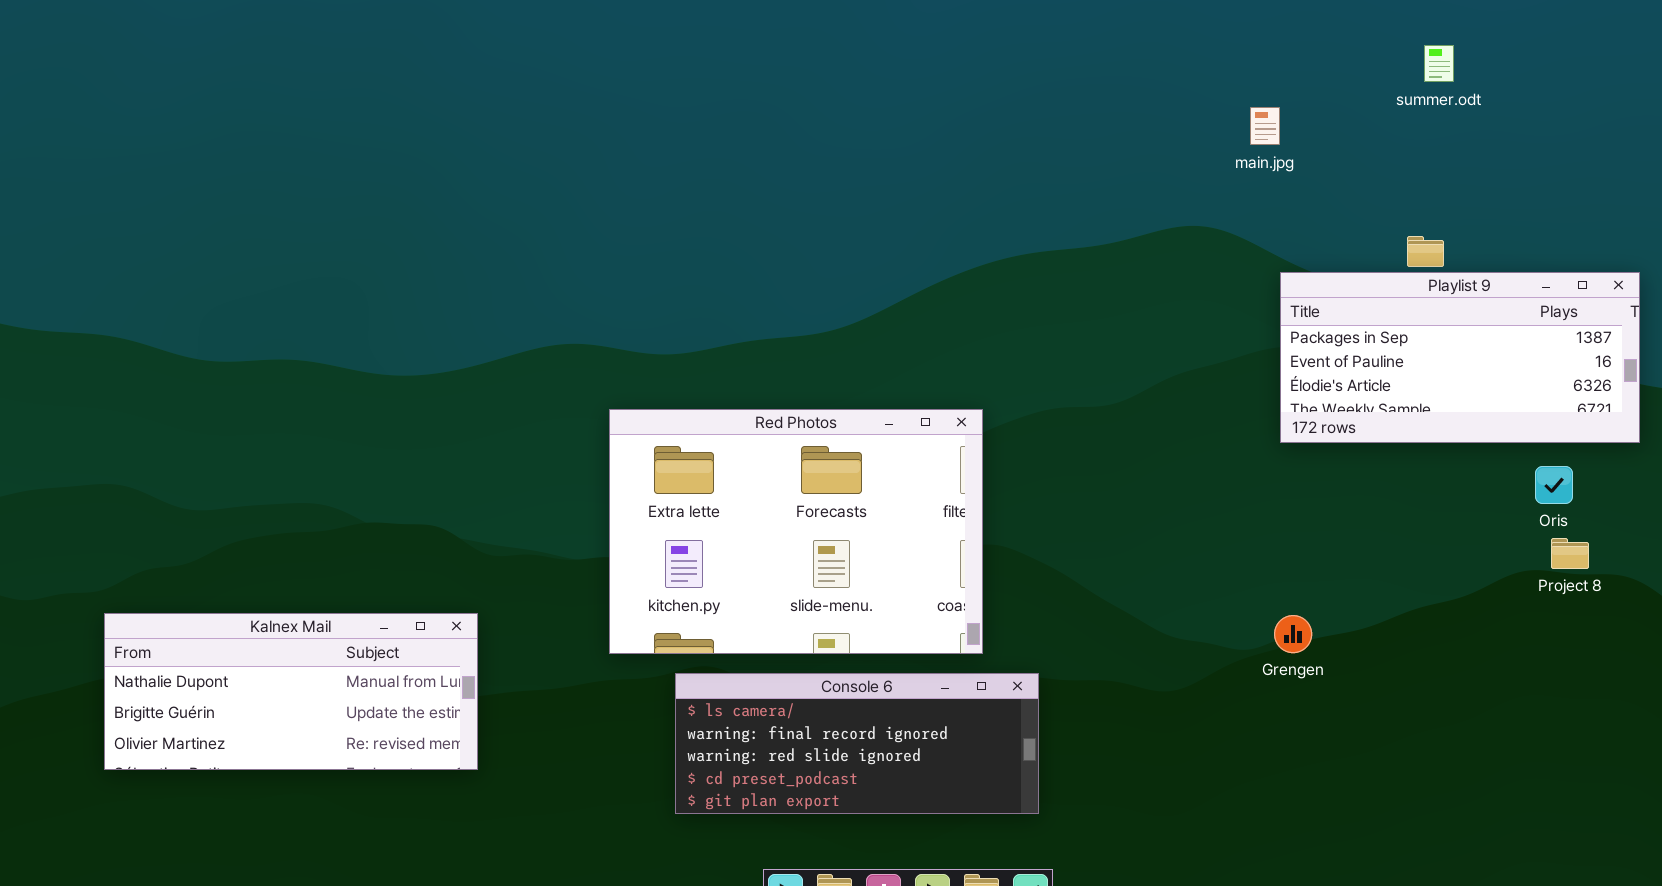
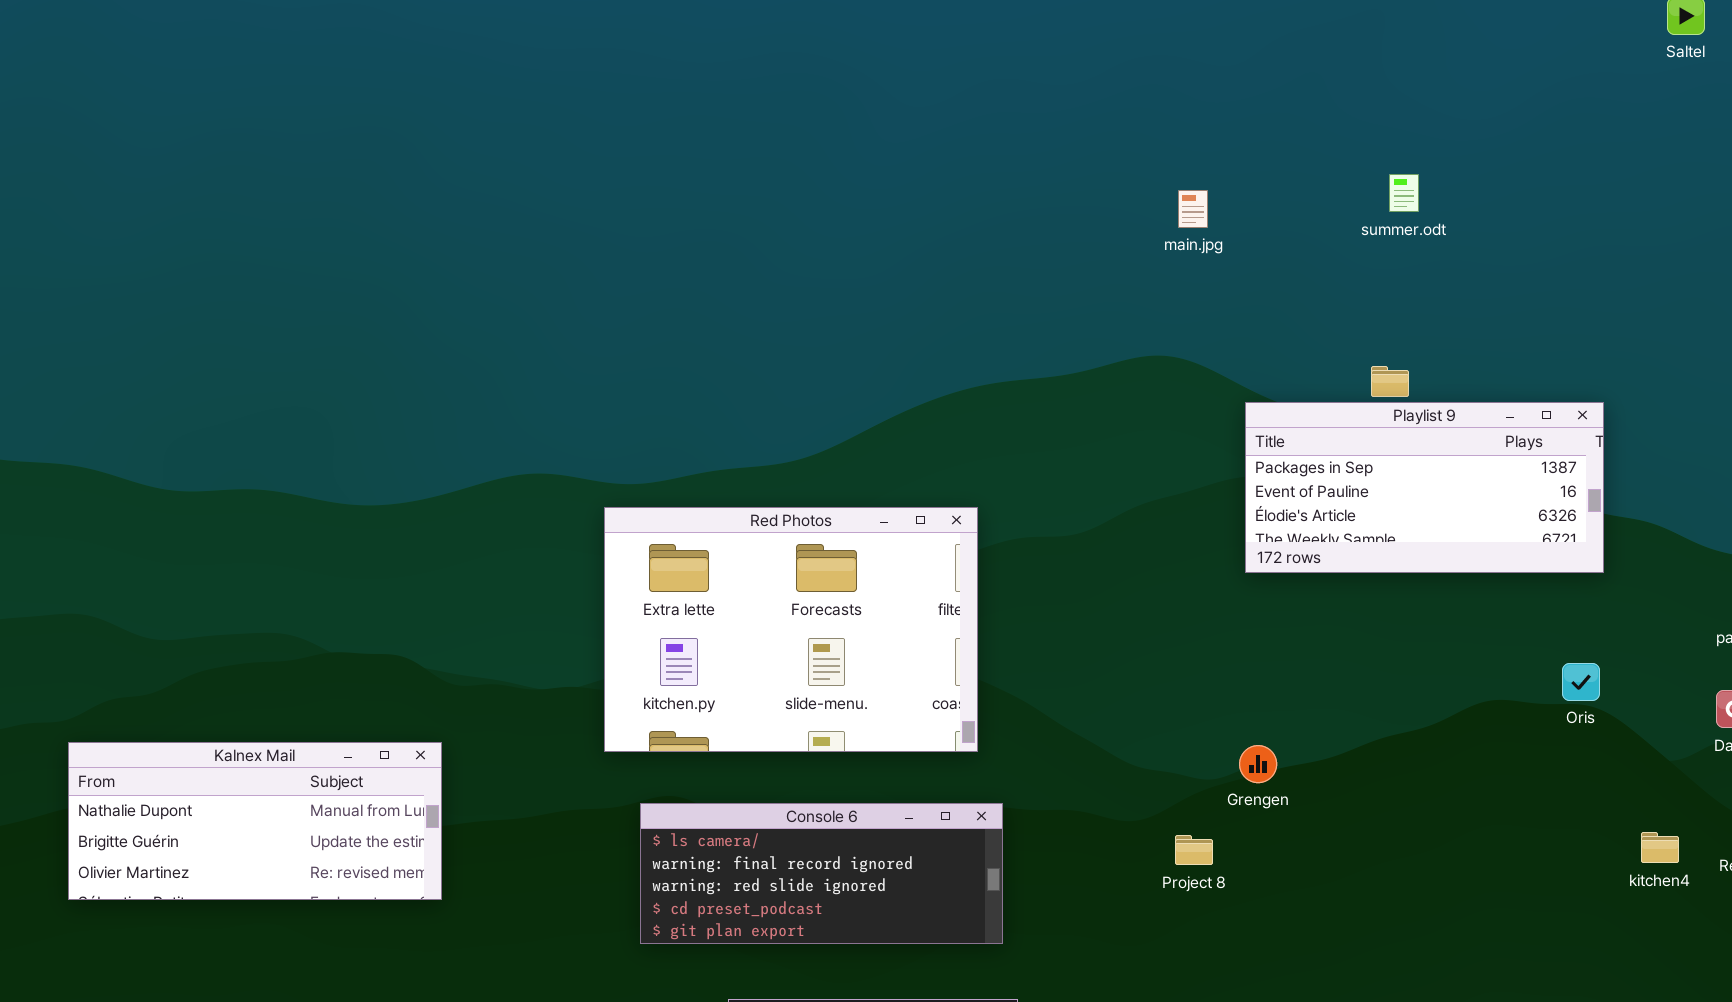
main.jpg: [1250,107,1280,145] -> [1178,190,1208,228], moved
Red Photos: [609,409,983,654] -> [604,507,978,752], moved
Oris: [1535,466,1573,504] -> [1562,663,1600,701], moved
Project 8: [1551,538,1589,569] -> [1175,835,1213,865], moved

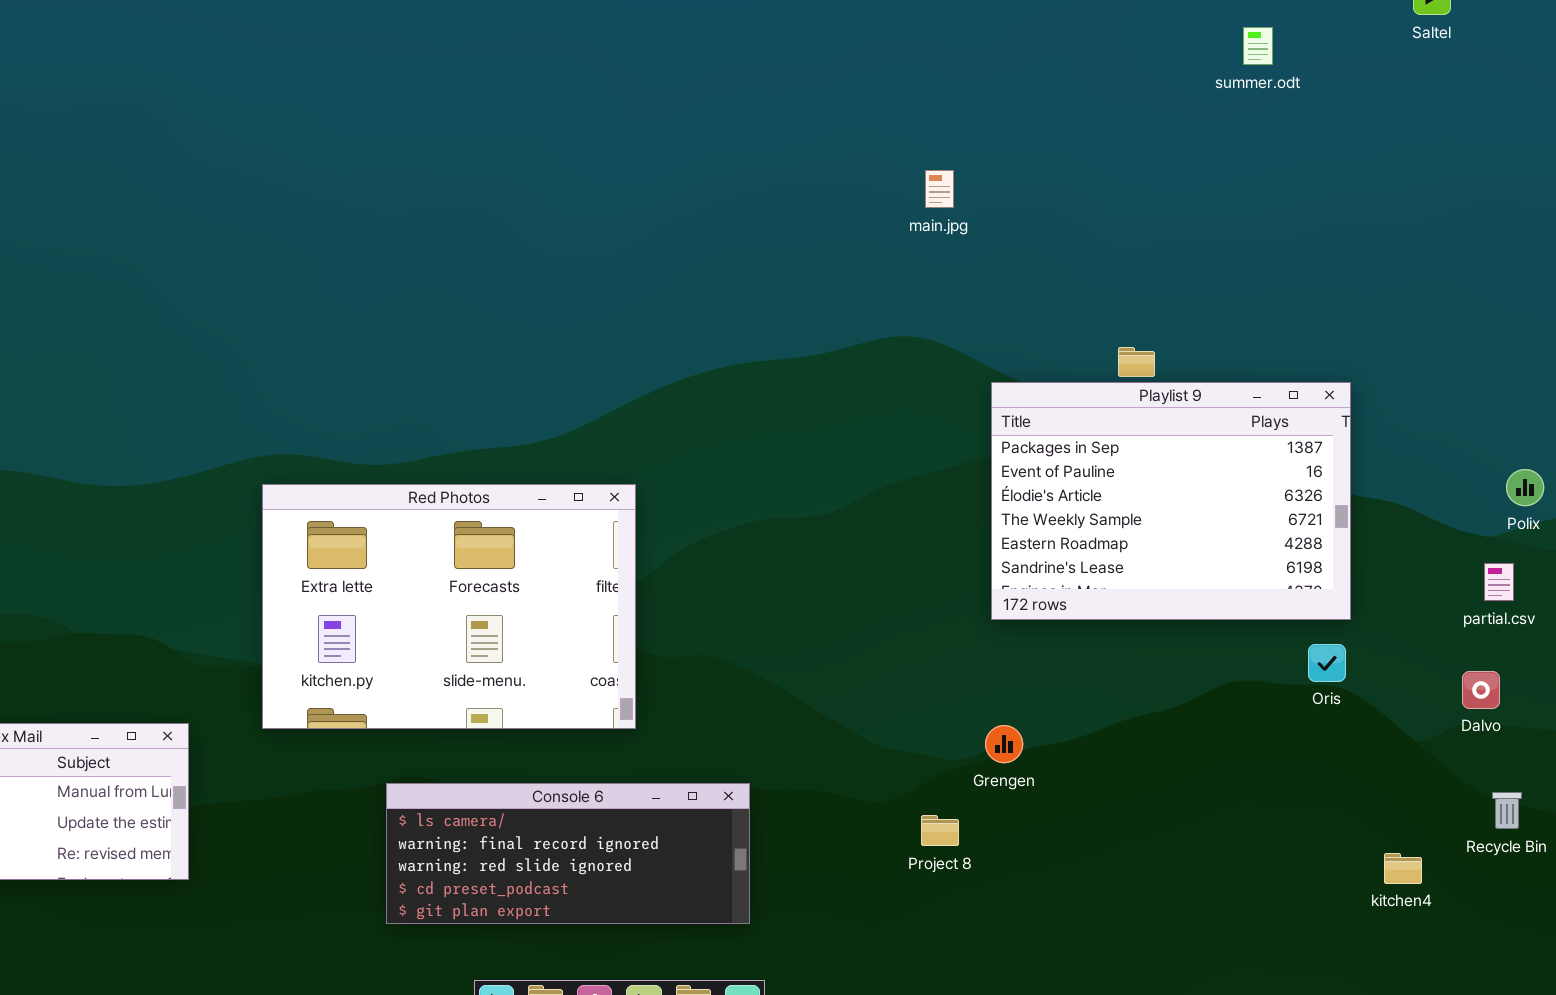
summer.odt: [1389,174,1419,212] -> [1243,27,1273,65], moved
Playlist 9: [1245,402,1604,573] -> [991,382,1351,620], resized
Red Photos: [604,507,978,752] -> [262,484,636,729], moved
kitchen4: [1641,832,1679,863] -> [1384,853,1422,884], moved

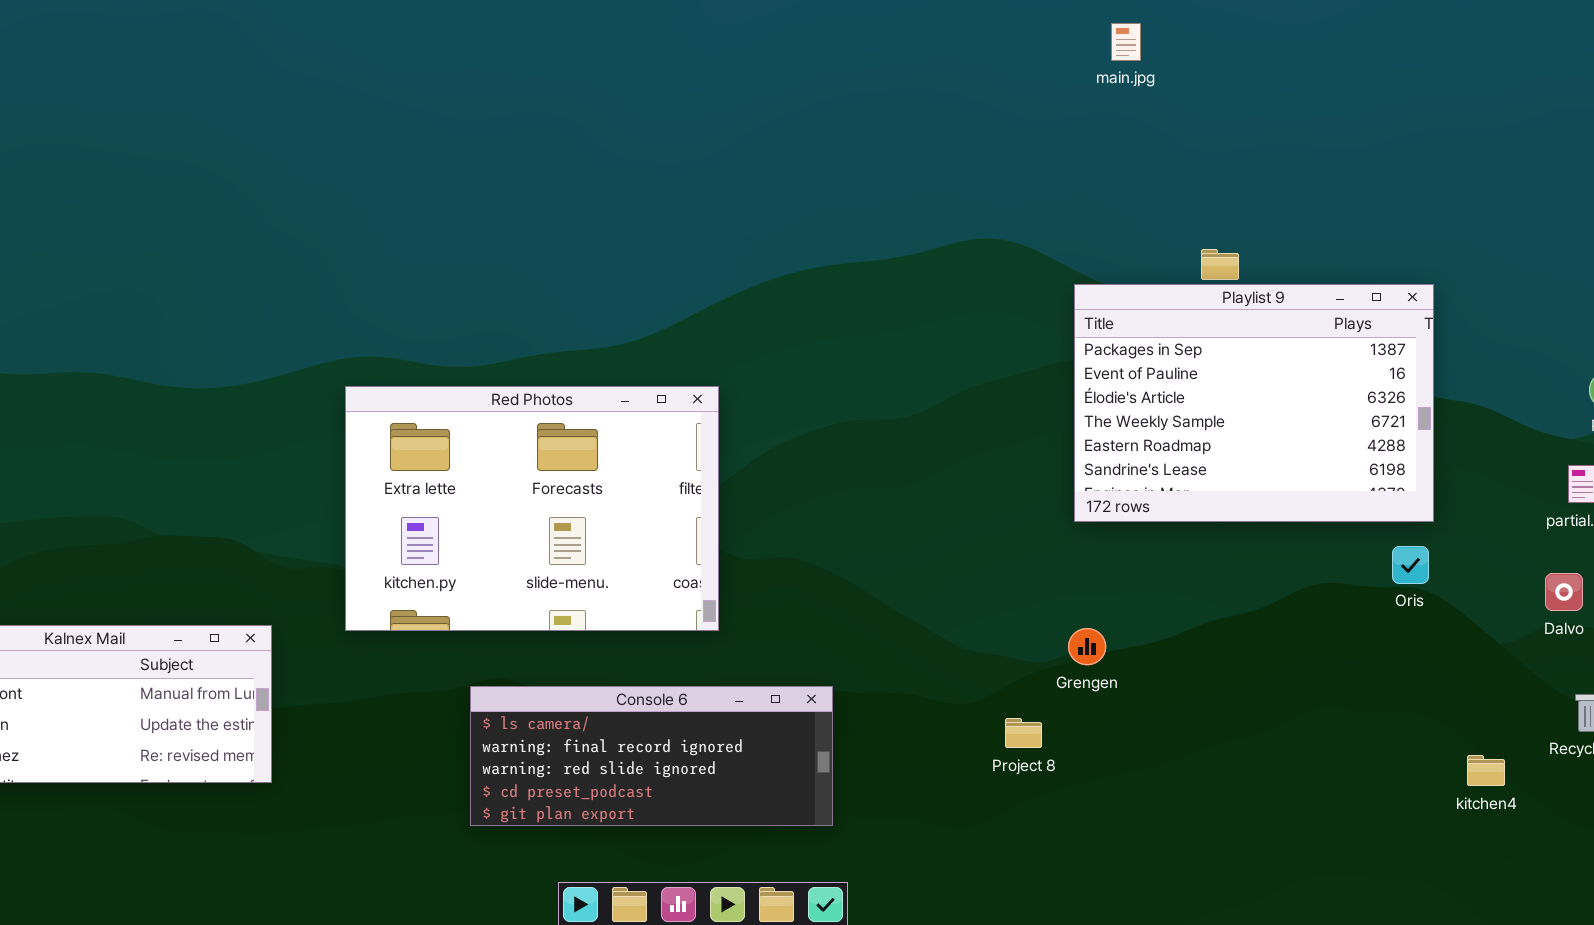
main.jpg: [925,170,954,208] -> [1111,23,1141,61], moved

